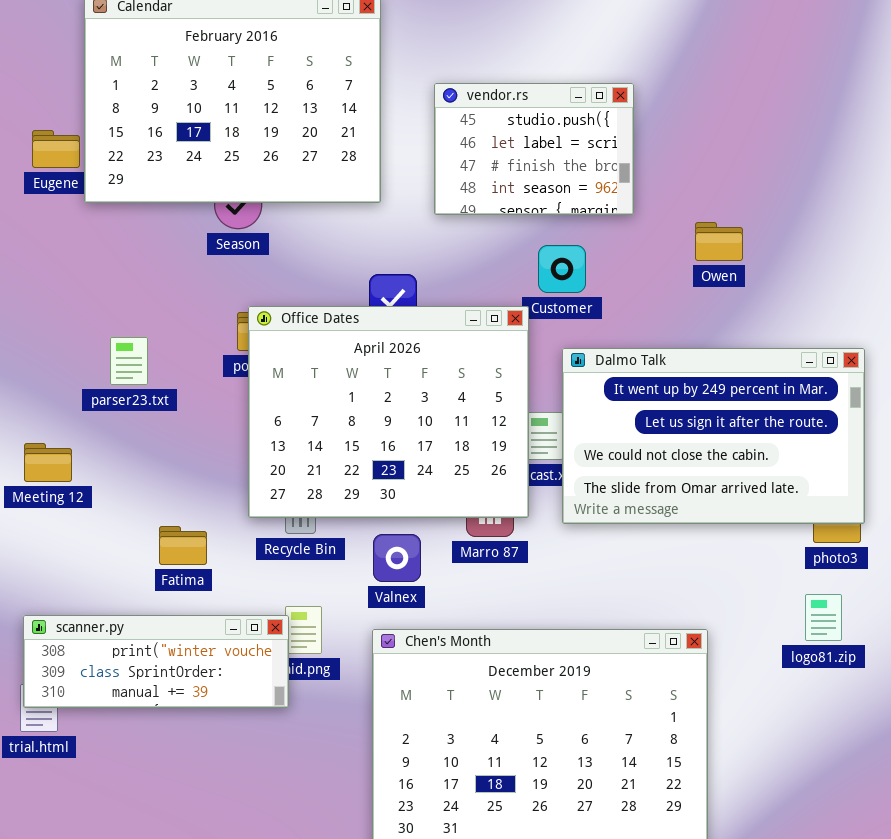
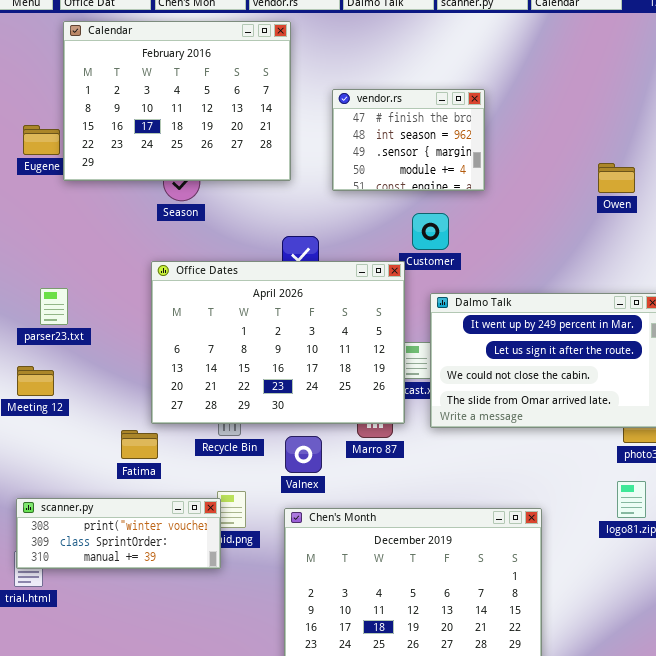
vendor.rs: [434,83,634,215] -> [332,89,485,191], scrolled down 2 rows
Owen: [695,222,743,261] -> [598,163,635,193], moved
Office Dates: [248,306,529,518] -> [151,261,405,424], resized
parser23.txt: [110,337,148,385] -> [40,288,68,325], moved

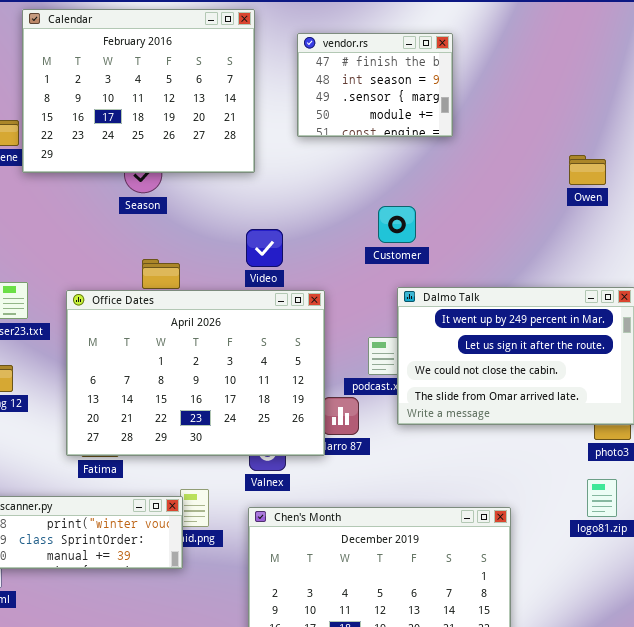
vendor.rs: [332,89,485,191] -> [297,33,453,137], moved
Office Dates: [151,261,405,424] -> [66,290,325,456], moved

